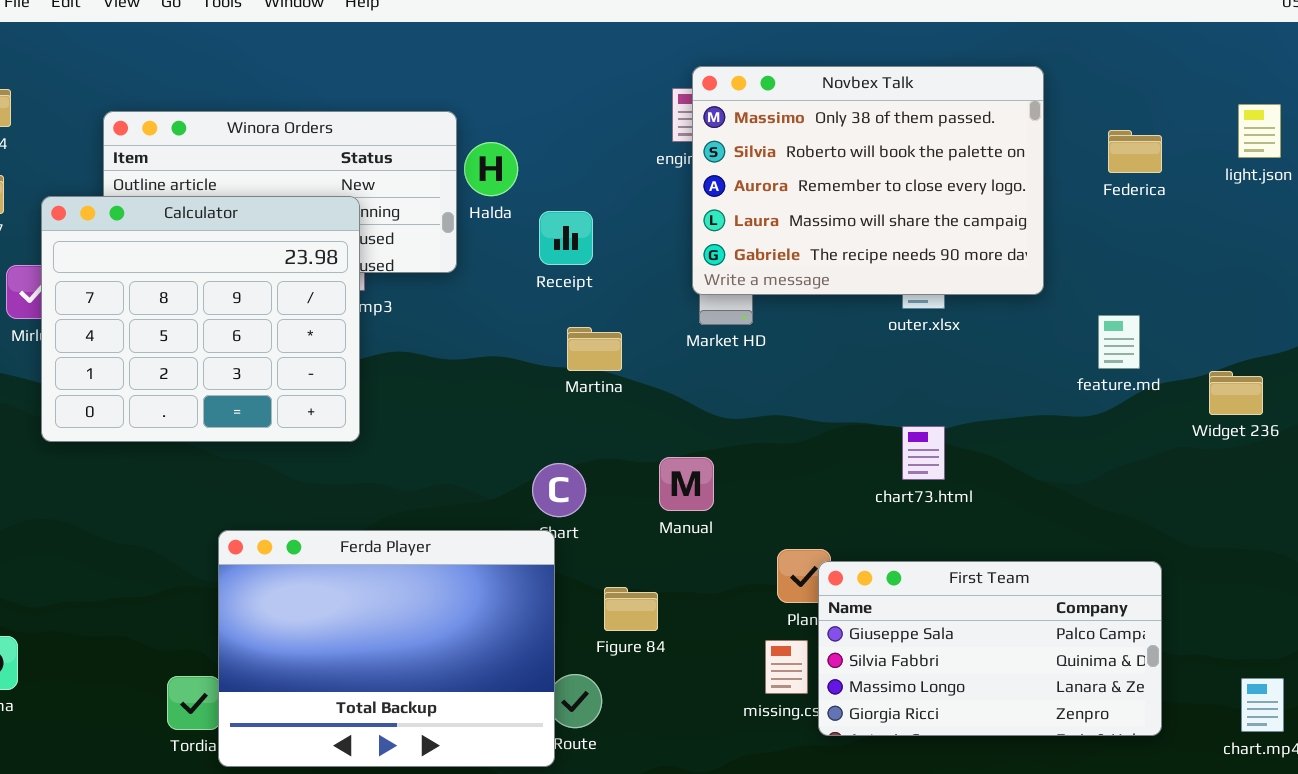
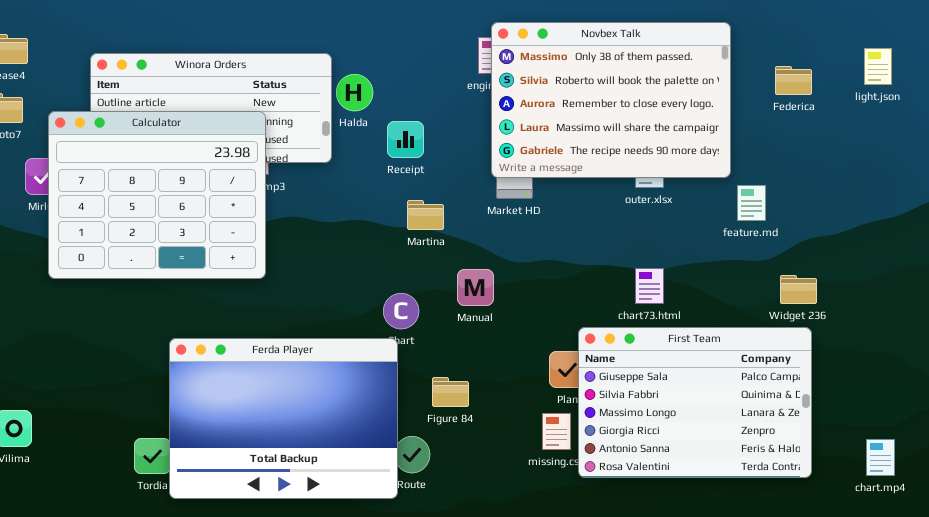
feature.md: [1098,315,1140,369] -> [737,185,766,221], moved
Widget 236: [1209,371,1263,415] -> [780,275,817,304], moved
Manual: [659,457,714,511] -> [457,269,494,306], moved
First Team: [818,561,1162,736] -> [578,327,812,478], resized

